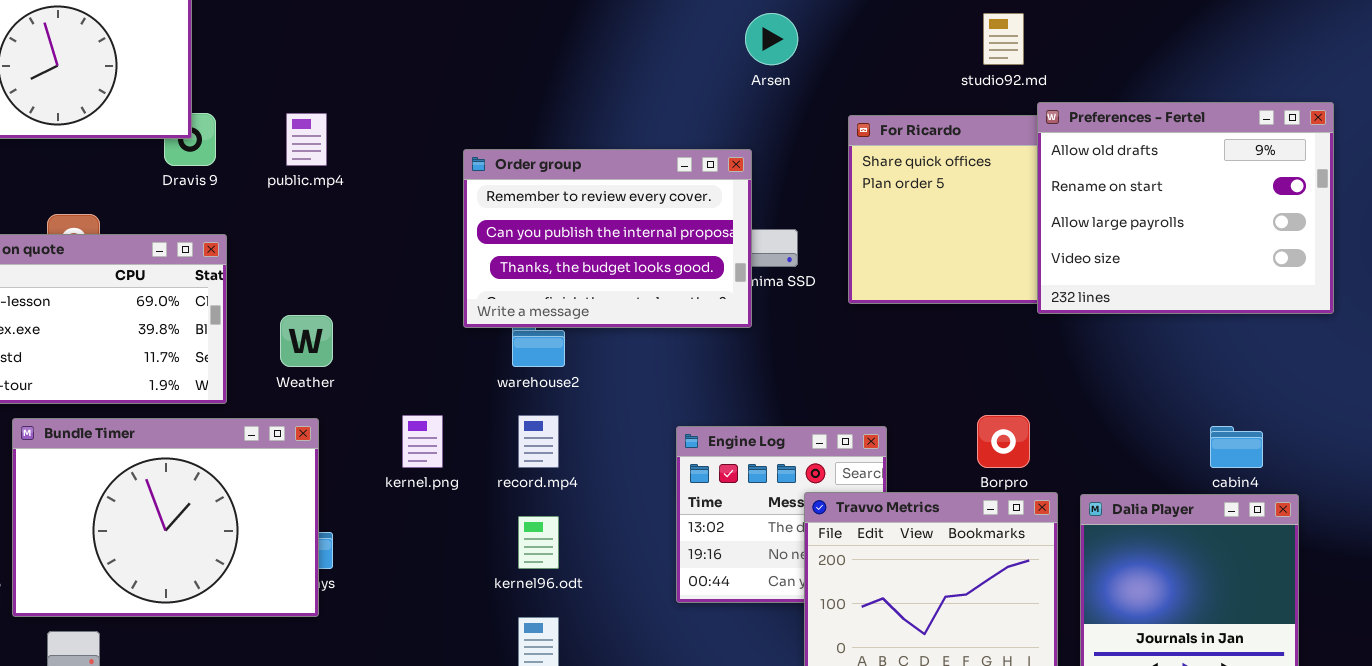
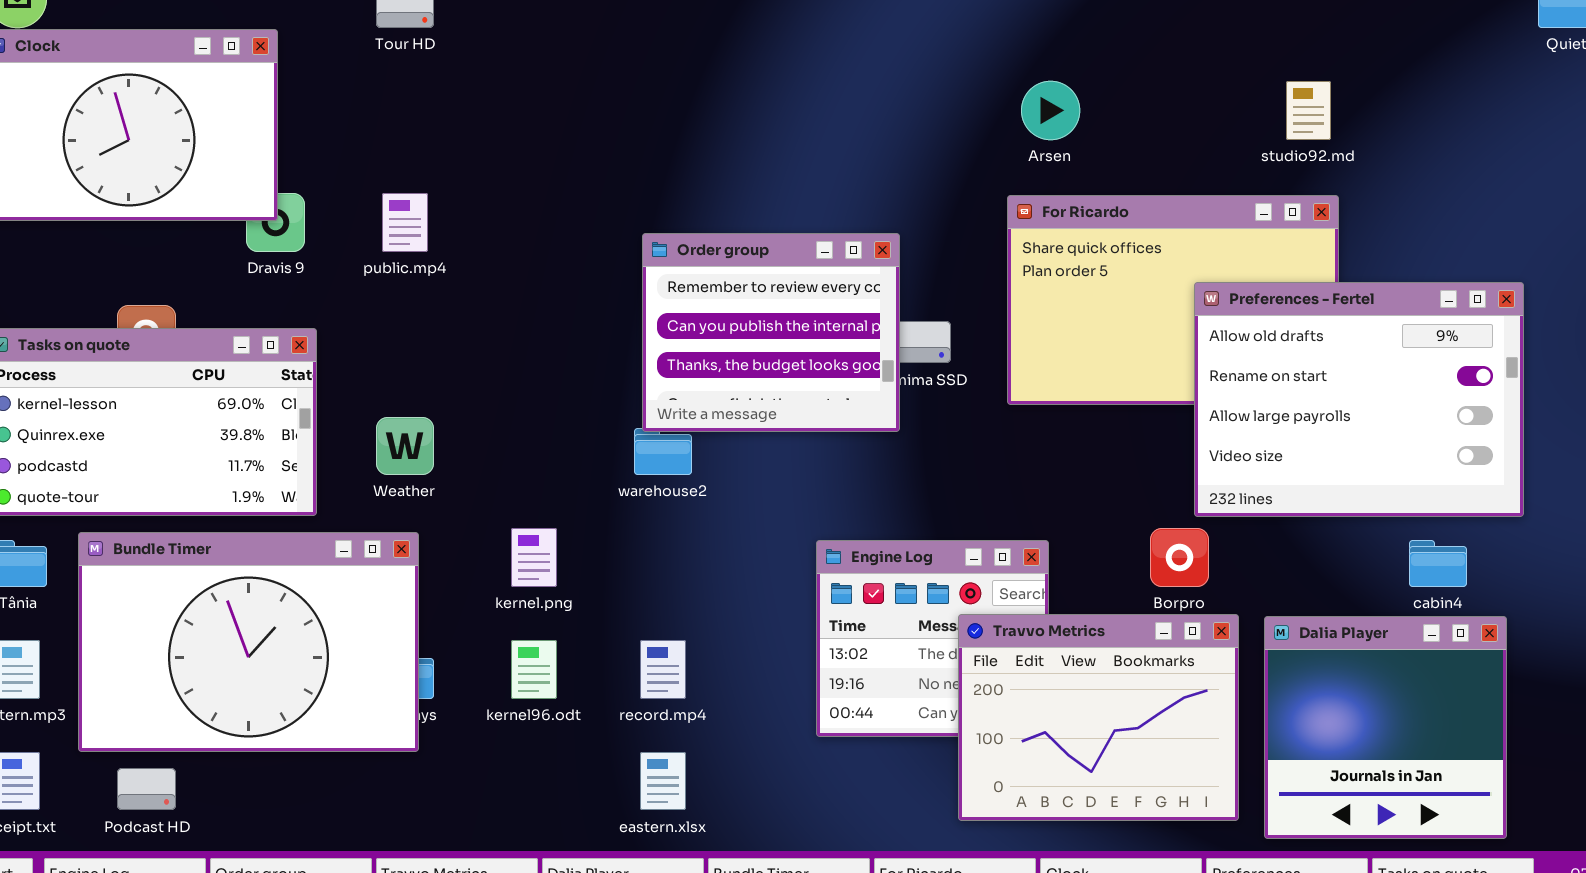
Arsen: [745,13,798,65] -> [1021,81,1080,140], moved
studio92.md: [983,13,1024,65] -> [1286,81,1331,140], moved
Preferences - Fertel: [1037,102,1334,314] -> [1194,282,1524,517], moved
Order group: [463,149,752,328] -> [642,233,900,432], resized
record.mp4: [518,415,559,468] -> [640,640,686,699], moved
kernel96.odt: [518,516,559,569] -> [511,640,557,699], moved

